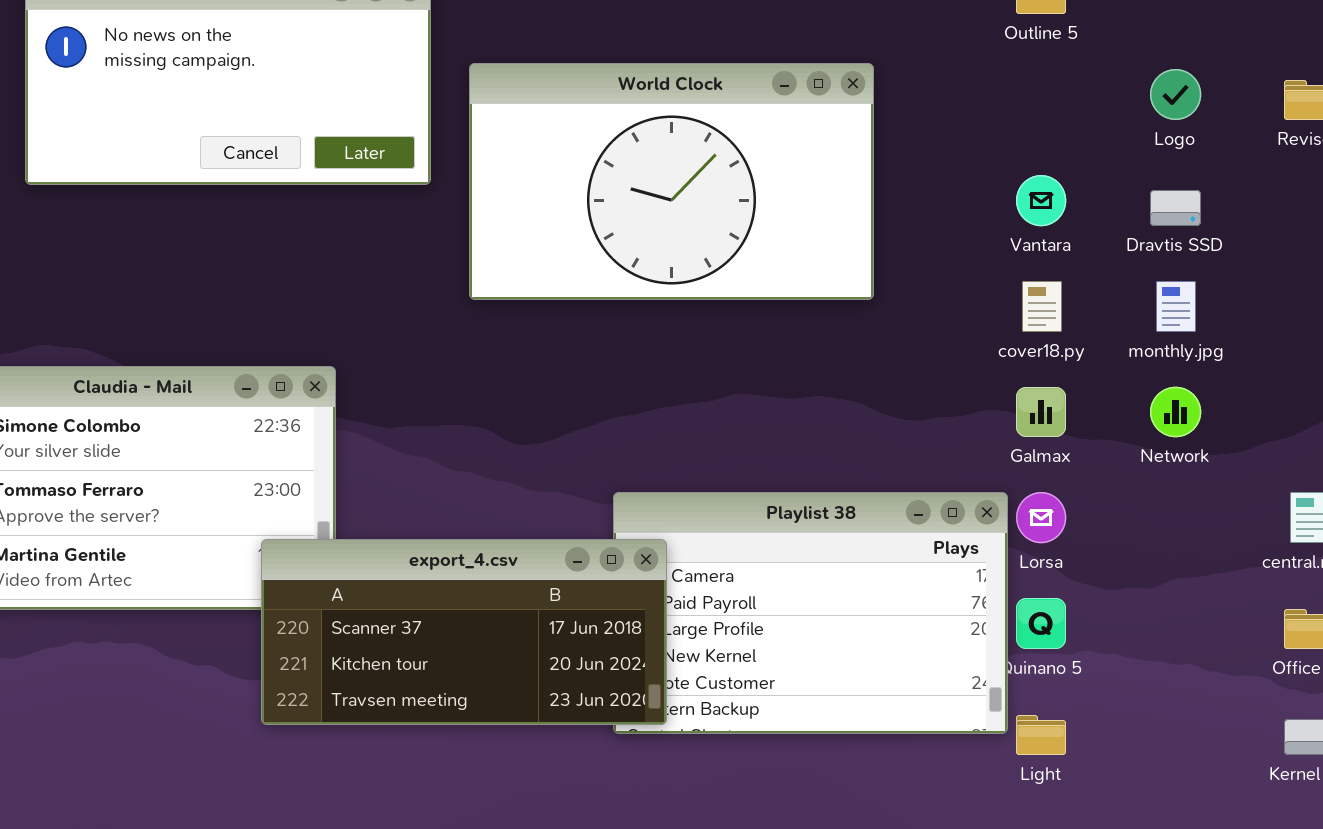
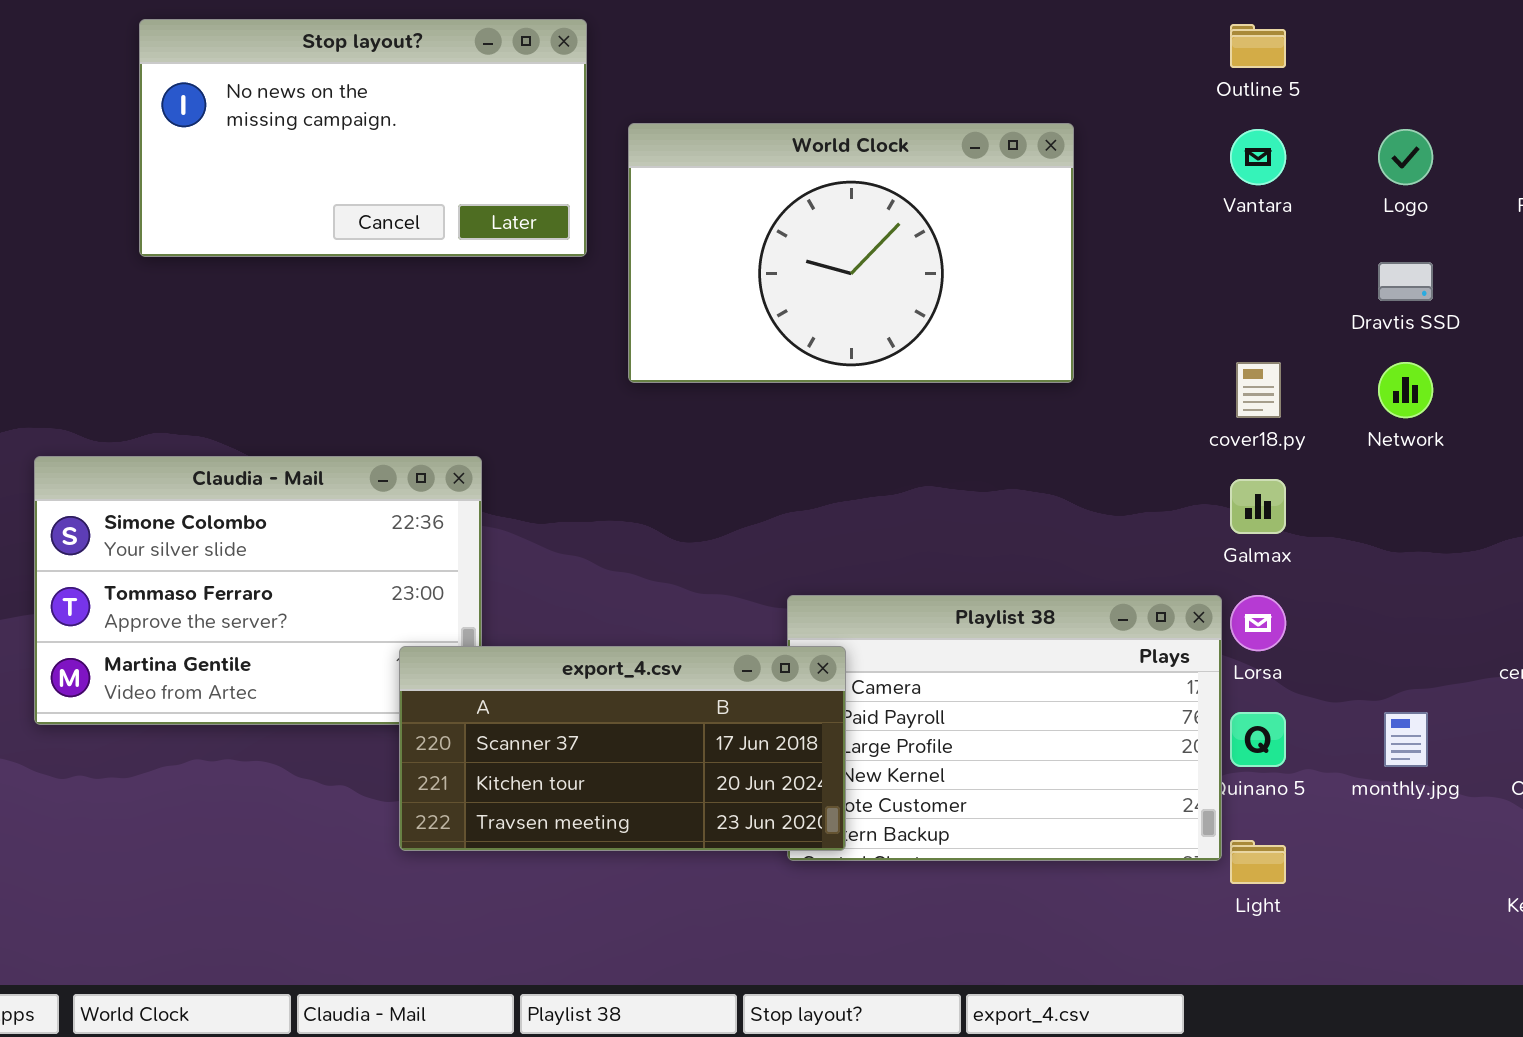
Vantara: [1016,175,1066,226] -> [1230,129,1286,185], moved
monthly.jpg: [1156,281,1196,332] -> [1384,712,1428,767], moved
Network: [1150,387,1201,437] -> [1378,362,1433,418], moved

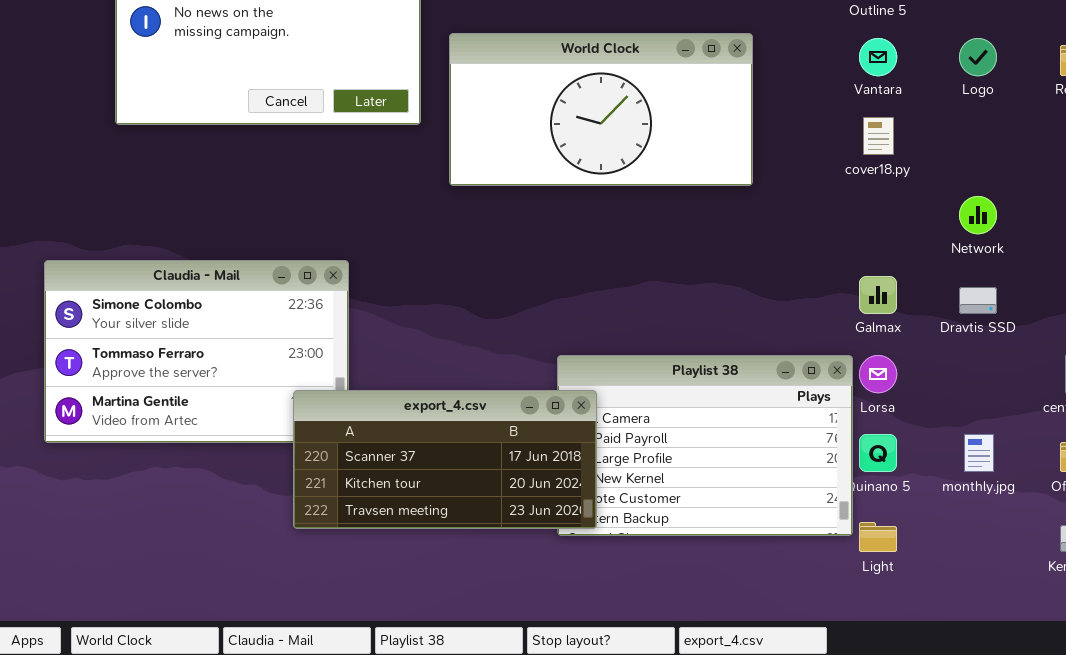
World Clock: [628,123,1074,383] -> [449,33,753,186], resized
Dravtis SSD: [1378,262,1433,301] -> [959,287,997,314], moved
cover18.py: [1236,362,1281,418] -> [863,117,894,155], moved

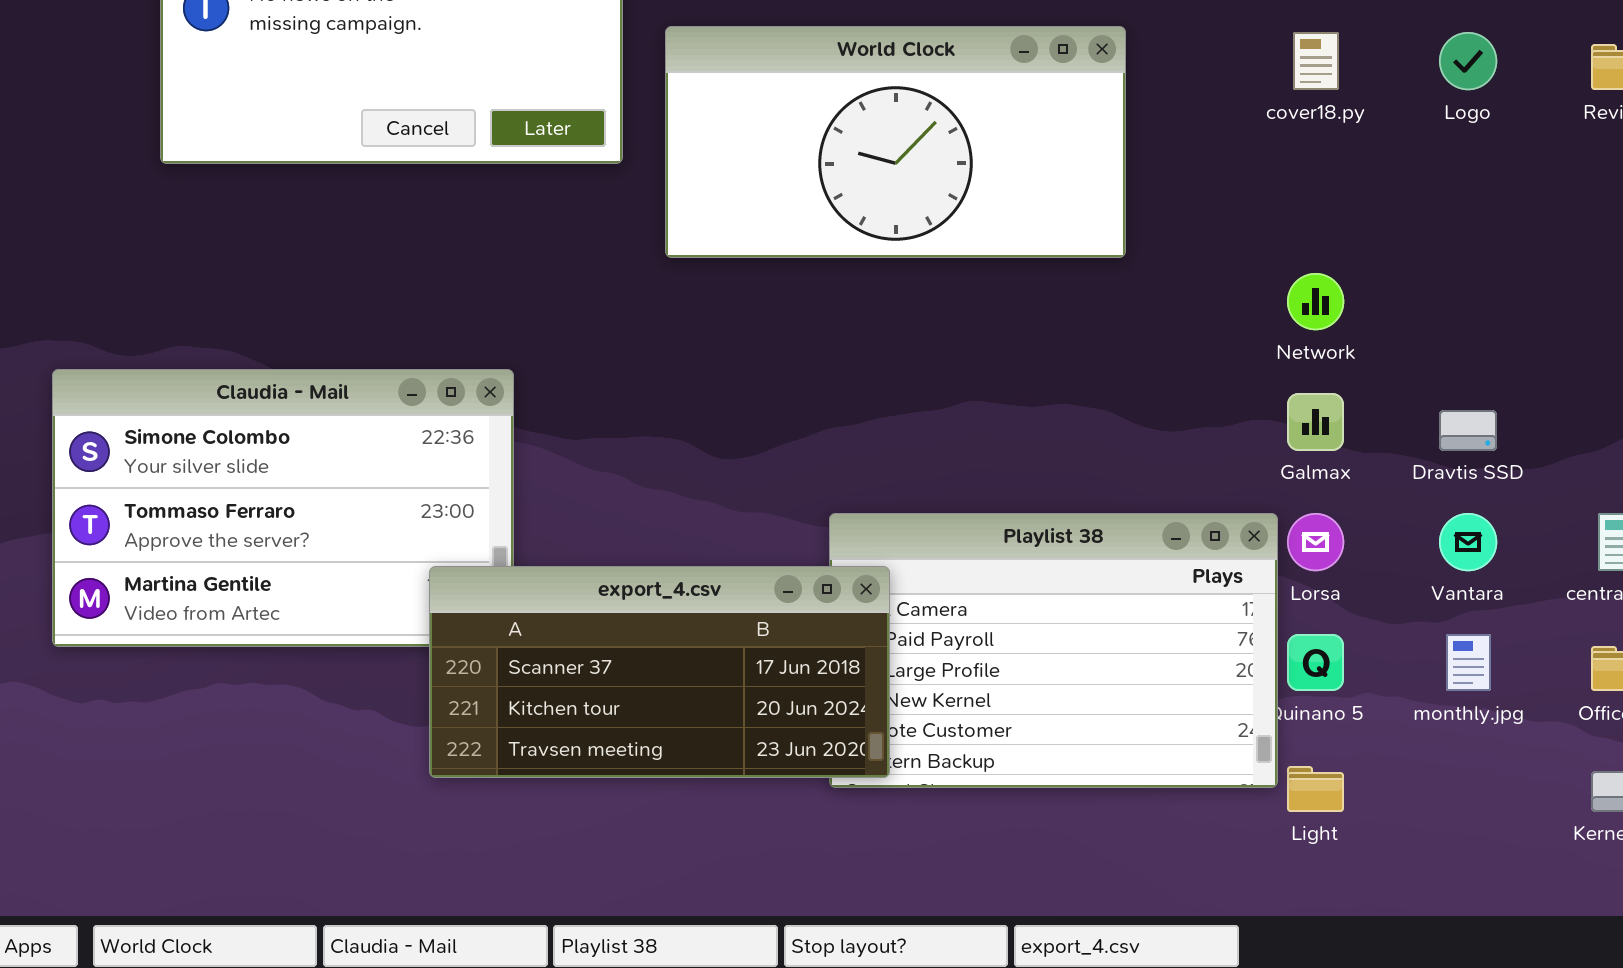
Vantara: [859,38,897,76] -> [1439,513,1497,571], moved
cover18.py: [863,117,894,155] -> [1293,32,1339,90], moved
Network: [959,196,997,234] -> [1287,273,1344,330], moved

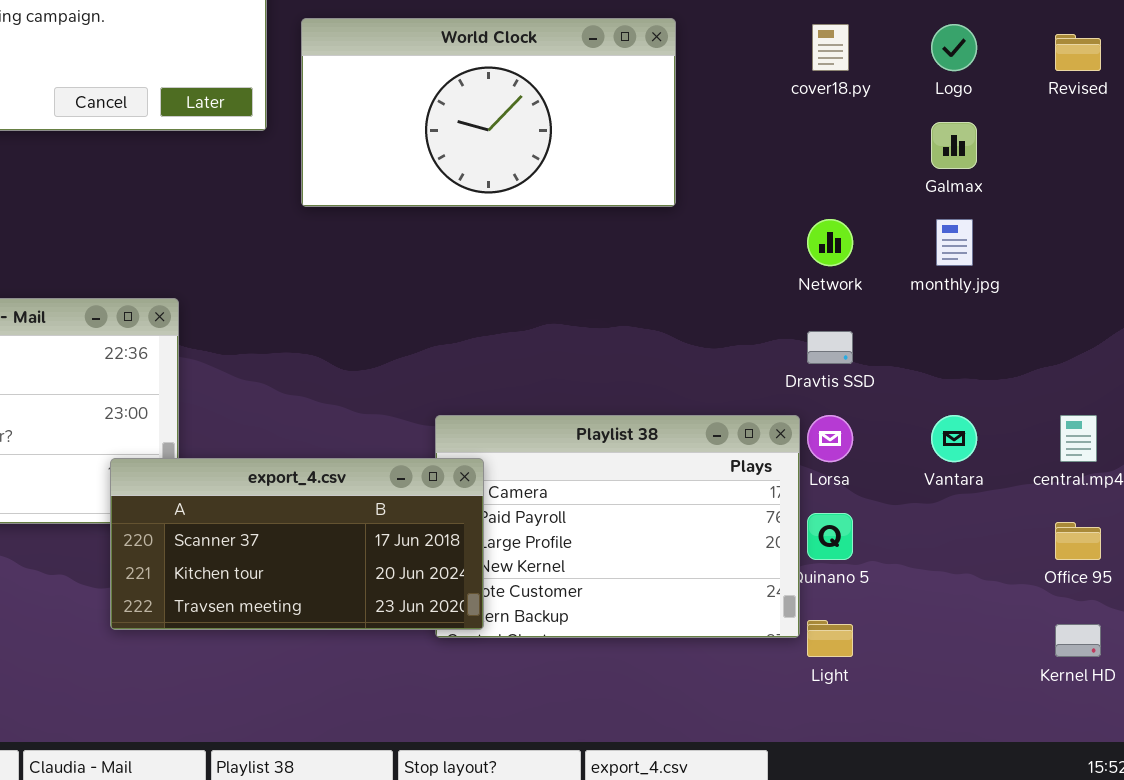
Galmax: [1287,393,1344,451] -> [931,122,977,169], moved
Dravtis SSD: [1439,410,1497,451] -> [807,331,853,364], moved
monthly.jpg: [1446,634,1491,691] -> [936,219,973,266], moved

